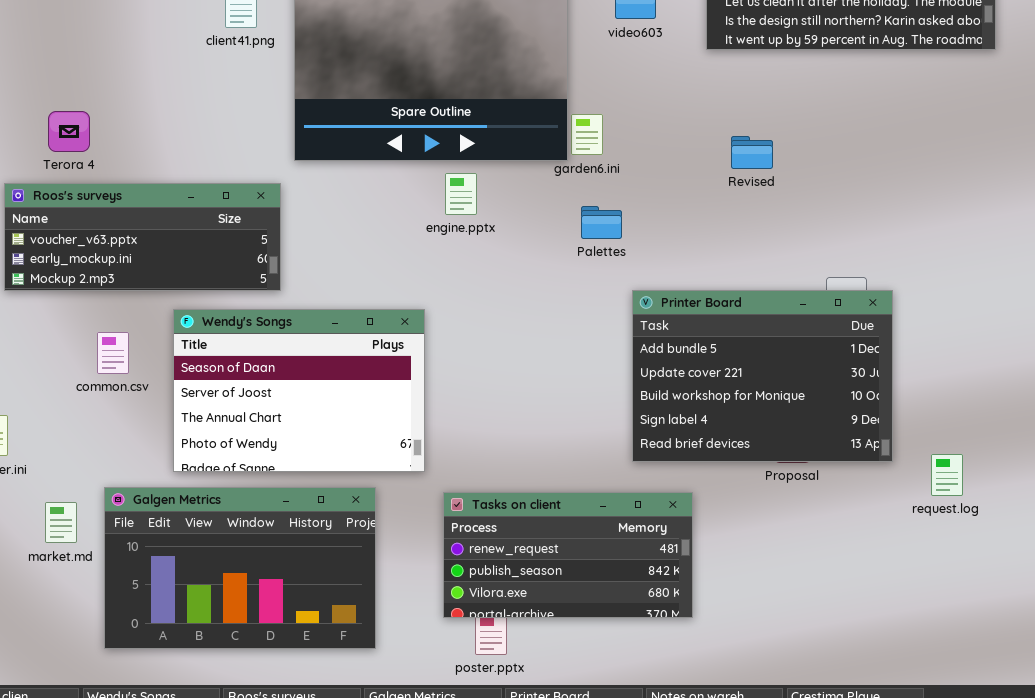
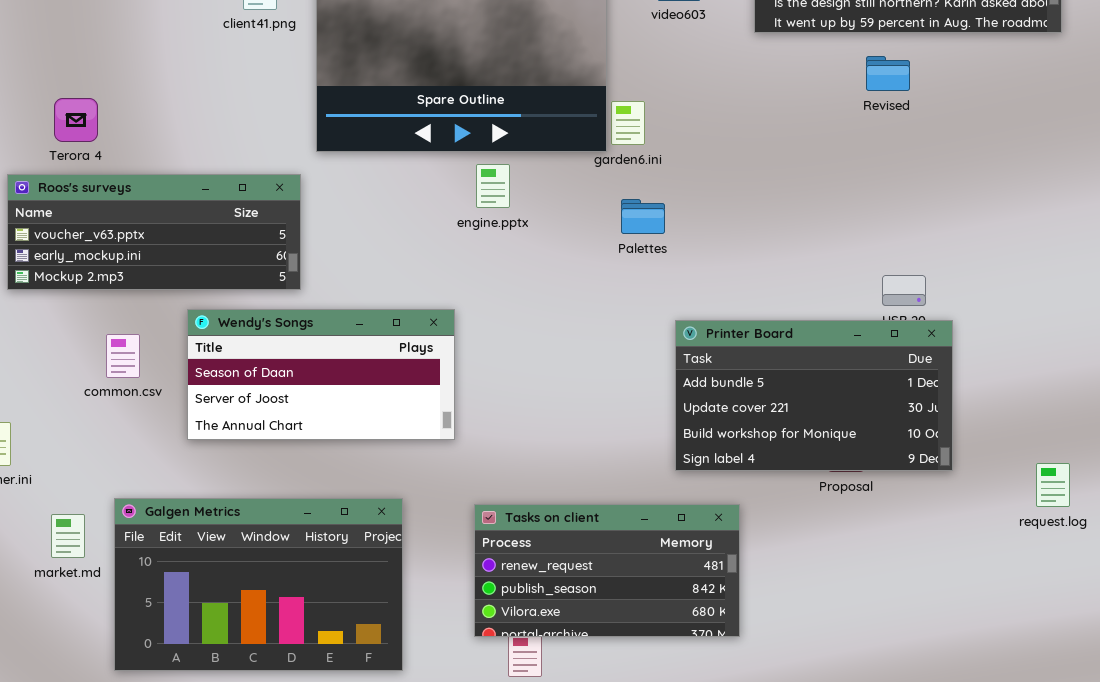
Revised: [731,136,773,169] -> [866,56,910,91], moved
Printer Board: [632,290,893,462] -> [675,320,953,471], resized
Wendy's Songs: [173,309,425,472] -> [187,309,455,440], resized
request.log: [931,454,963,496] -> [1036,463,1070,507], moved

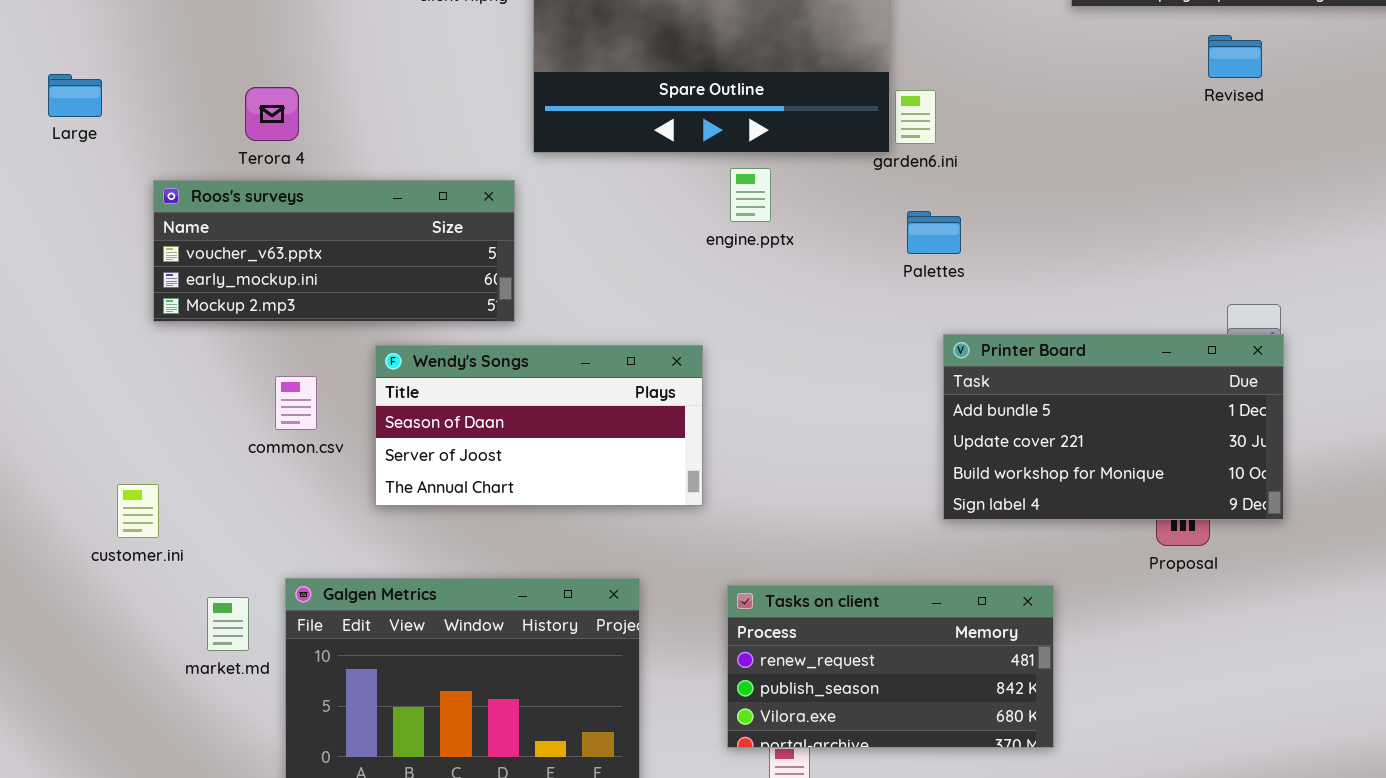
Terora 4: [54,98,98,142] -> [245,87,299,141], moved
Printer Board: [675,320,953,471] -> [943,334,1284,520], moved

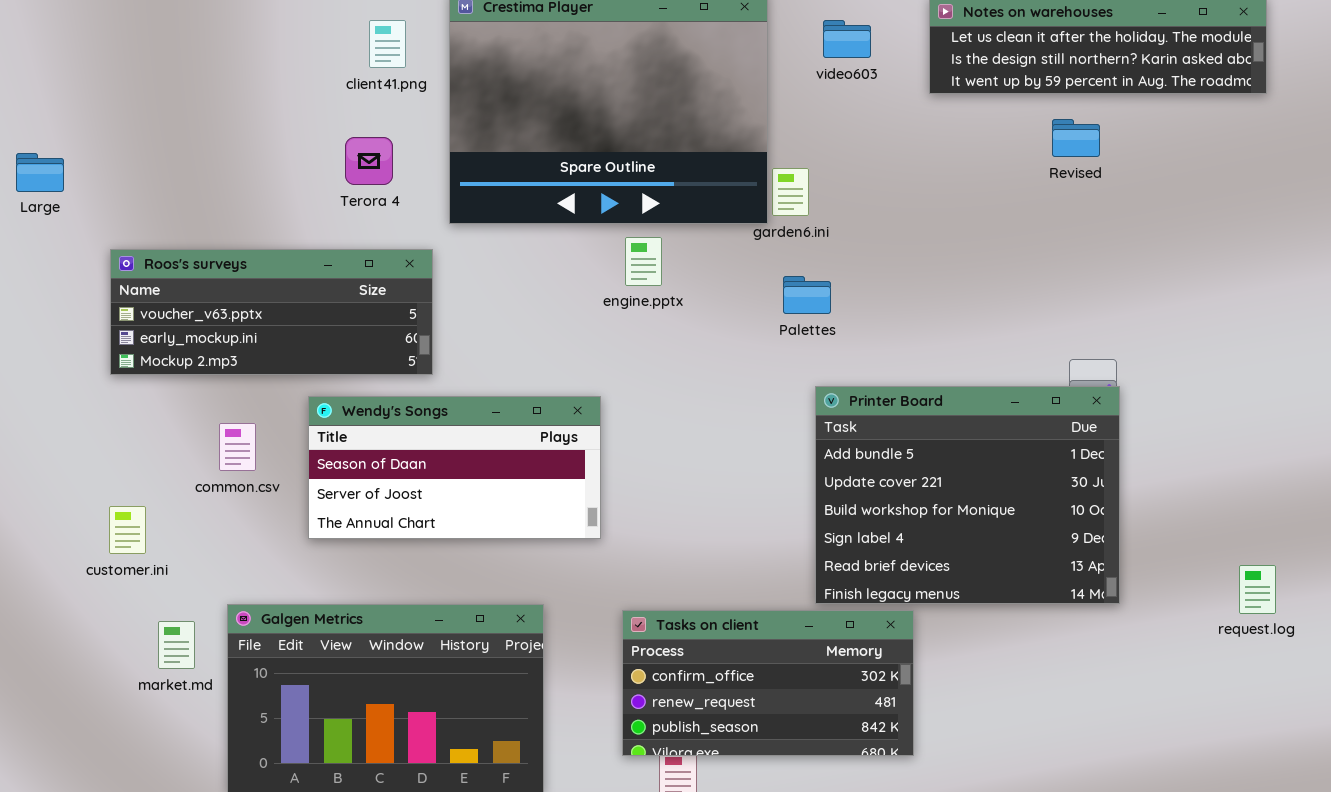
Terora 4: [245,87,299,141] -> [345,137,393,185], moved
Printer Board: [943,334,1284,520] -> [815,386,1120,604], resized
customer.ini: [117,484,159,538] -> [109,506,146,554], moved
Tasks on client: [727,585,1054,748] -> [622,610,914,756], scrolled up 1 row

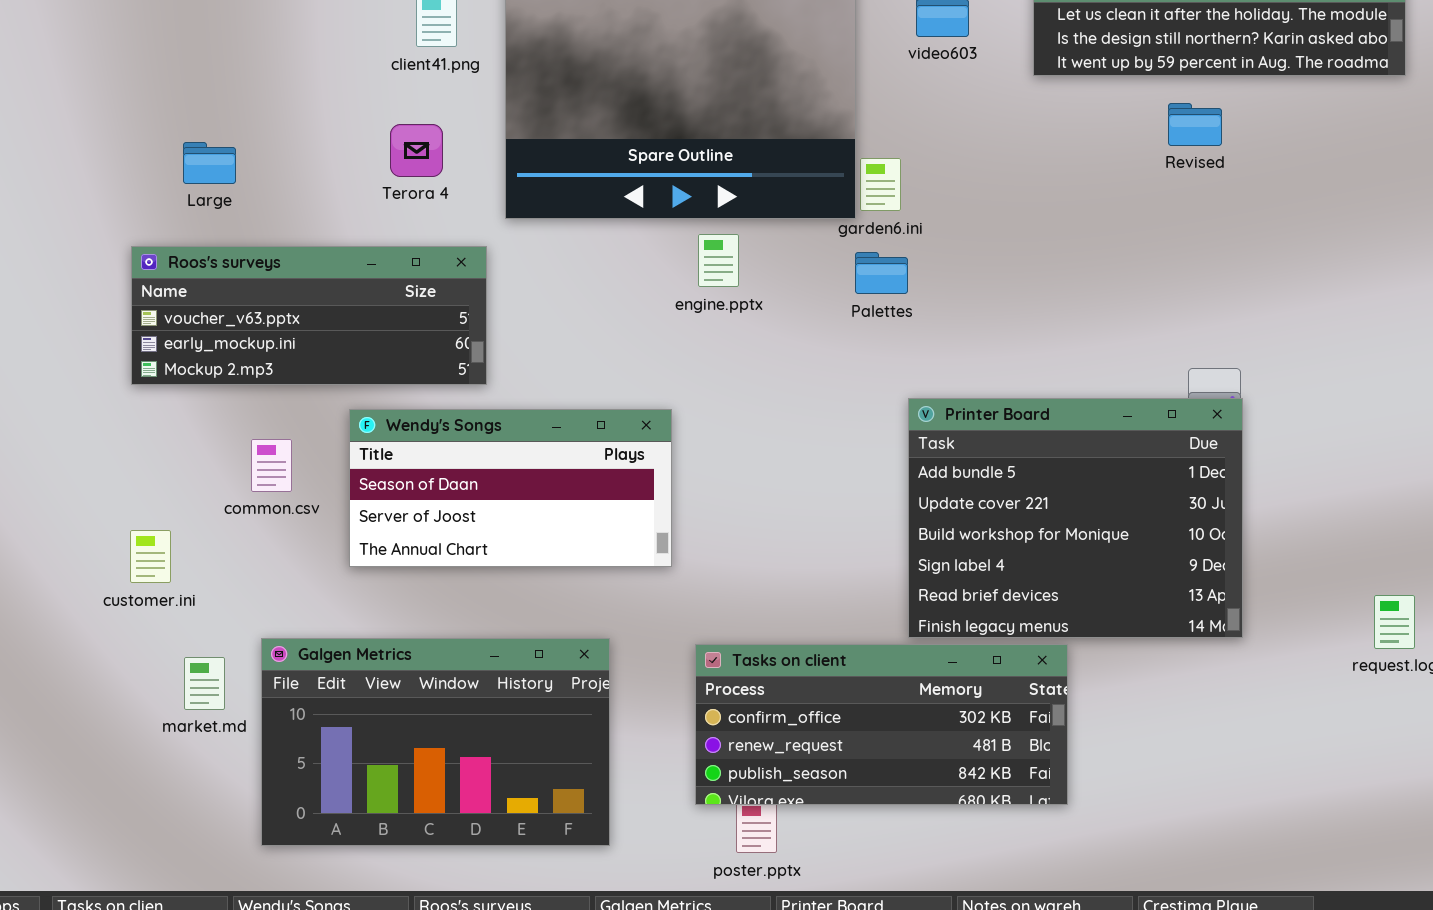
Large: [16,153,64,192] -> [183,142,236,184], moved
Palettes: [783,276,831,314] -> [855,252,908,294], moved
Tasks on client: [622,610,914,756] -> [695,644,1068,805], resized

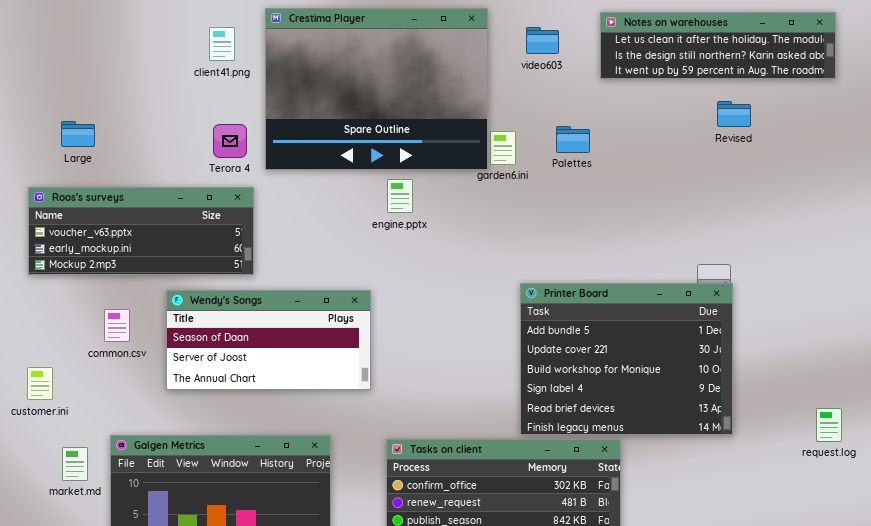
Revised: [1168,103,1222,146] -> [717,101,751,127], moved
Terora 4: [390,124,443,177] -> [213,124,247,158], moved
Palettes: [855,252,908,294] -> [556,126,590,153], moved

